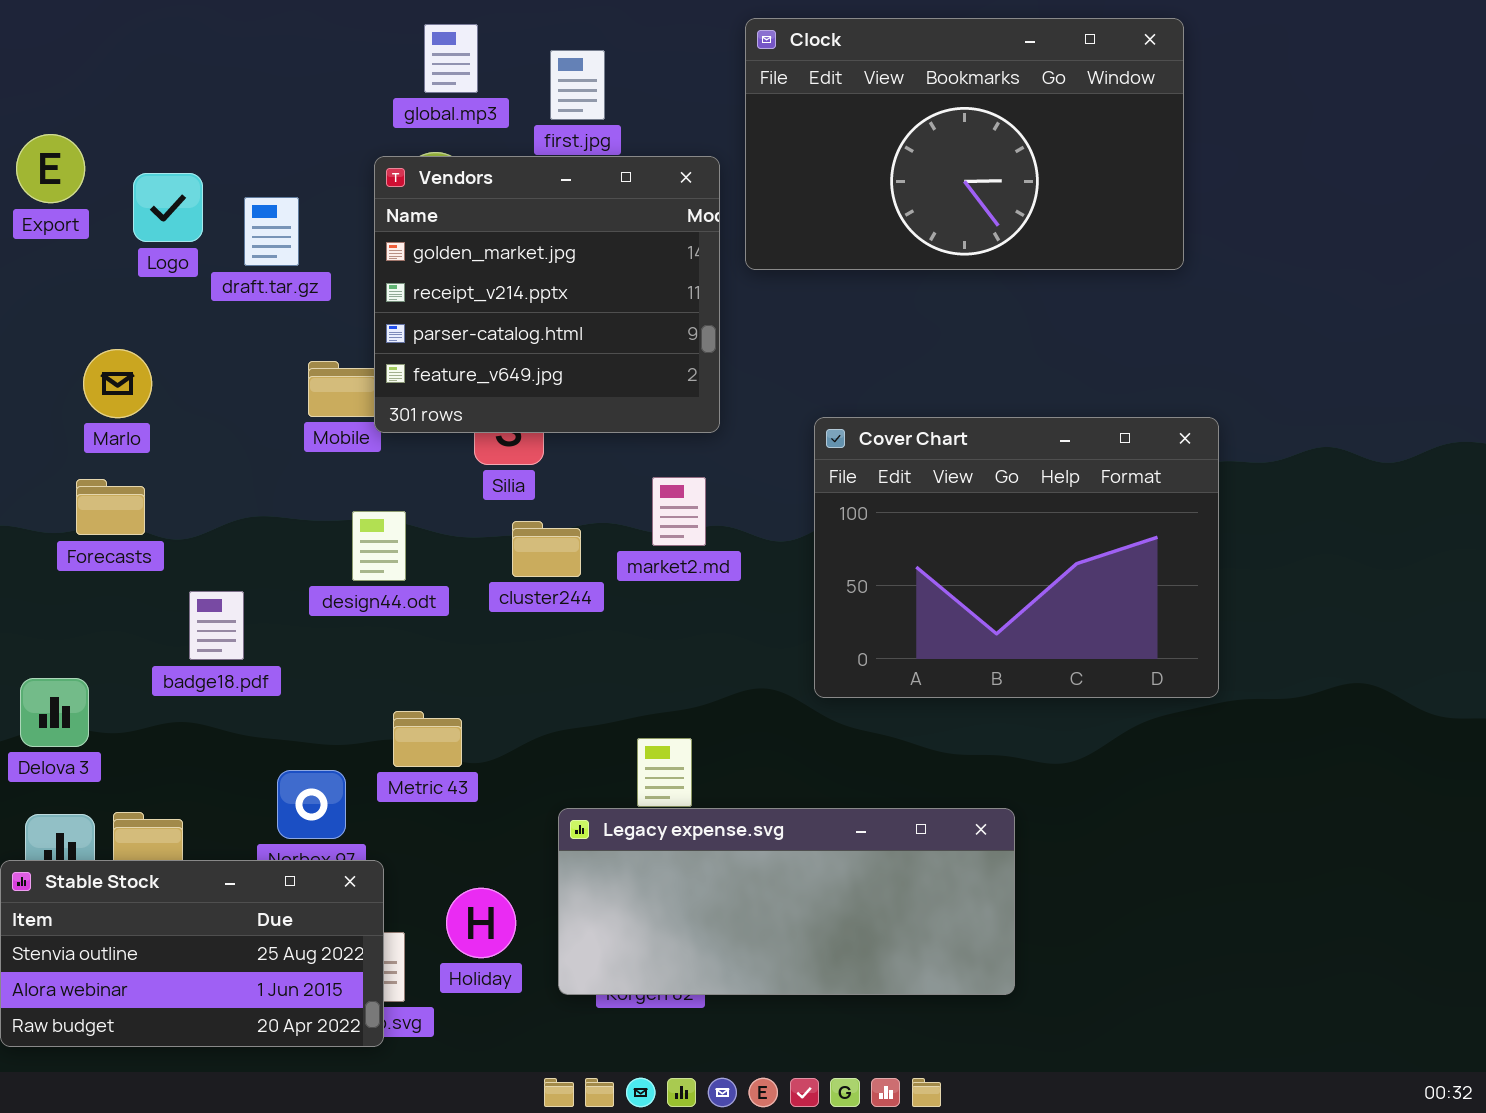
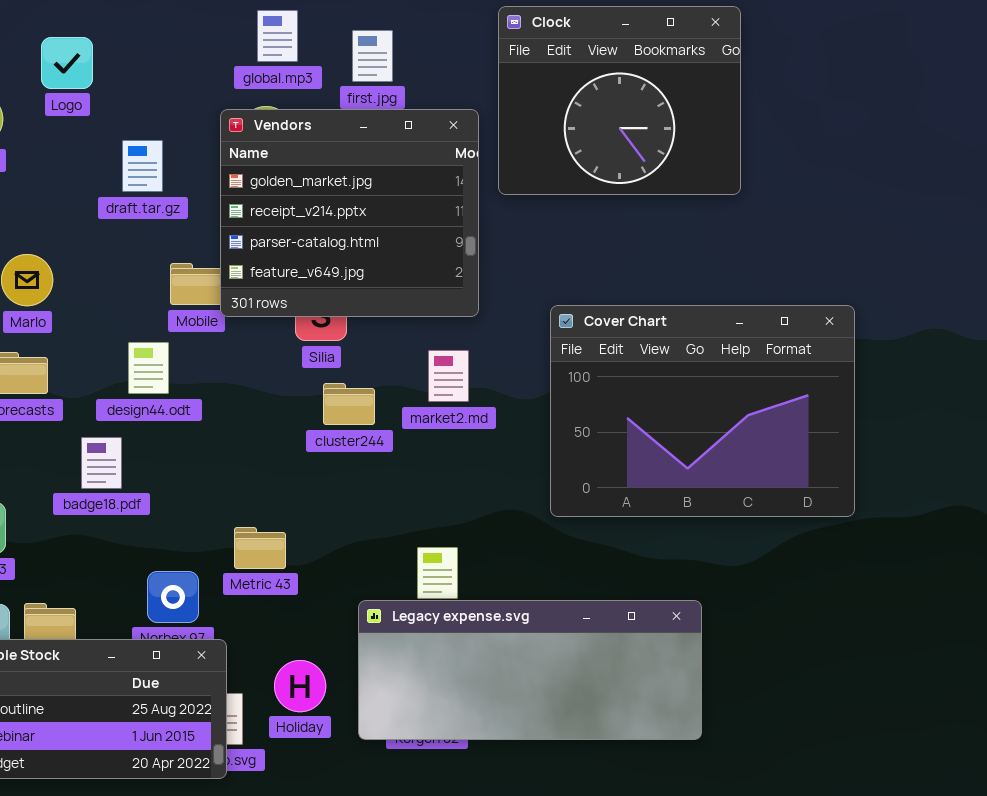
Clock: [745,18,1184,270] -> [498,6,741,195], resized
Logo: [133,173,203,242] -> [41,37,93,89], moved
design44.odt: [352,511,406,581] -> [128,342,169,394], moved

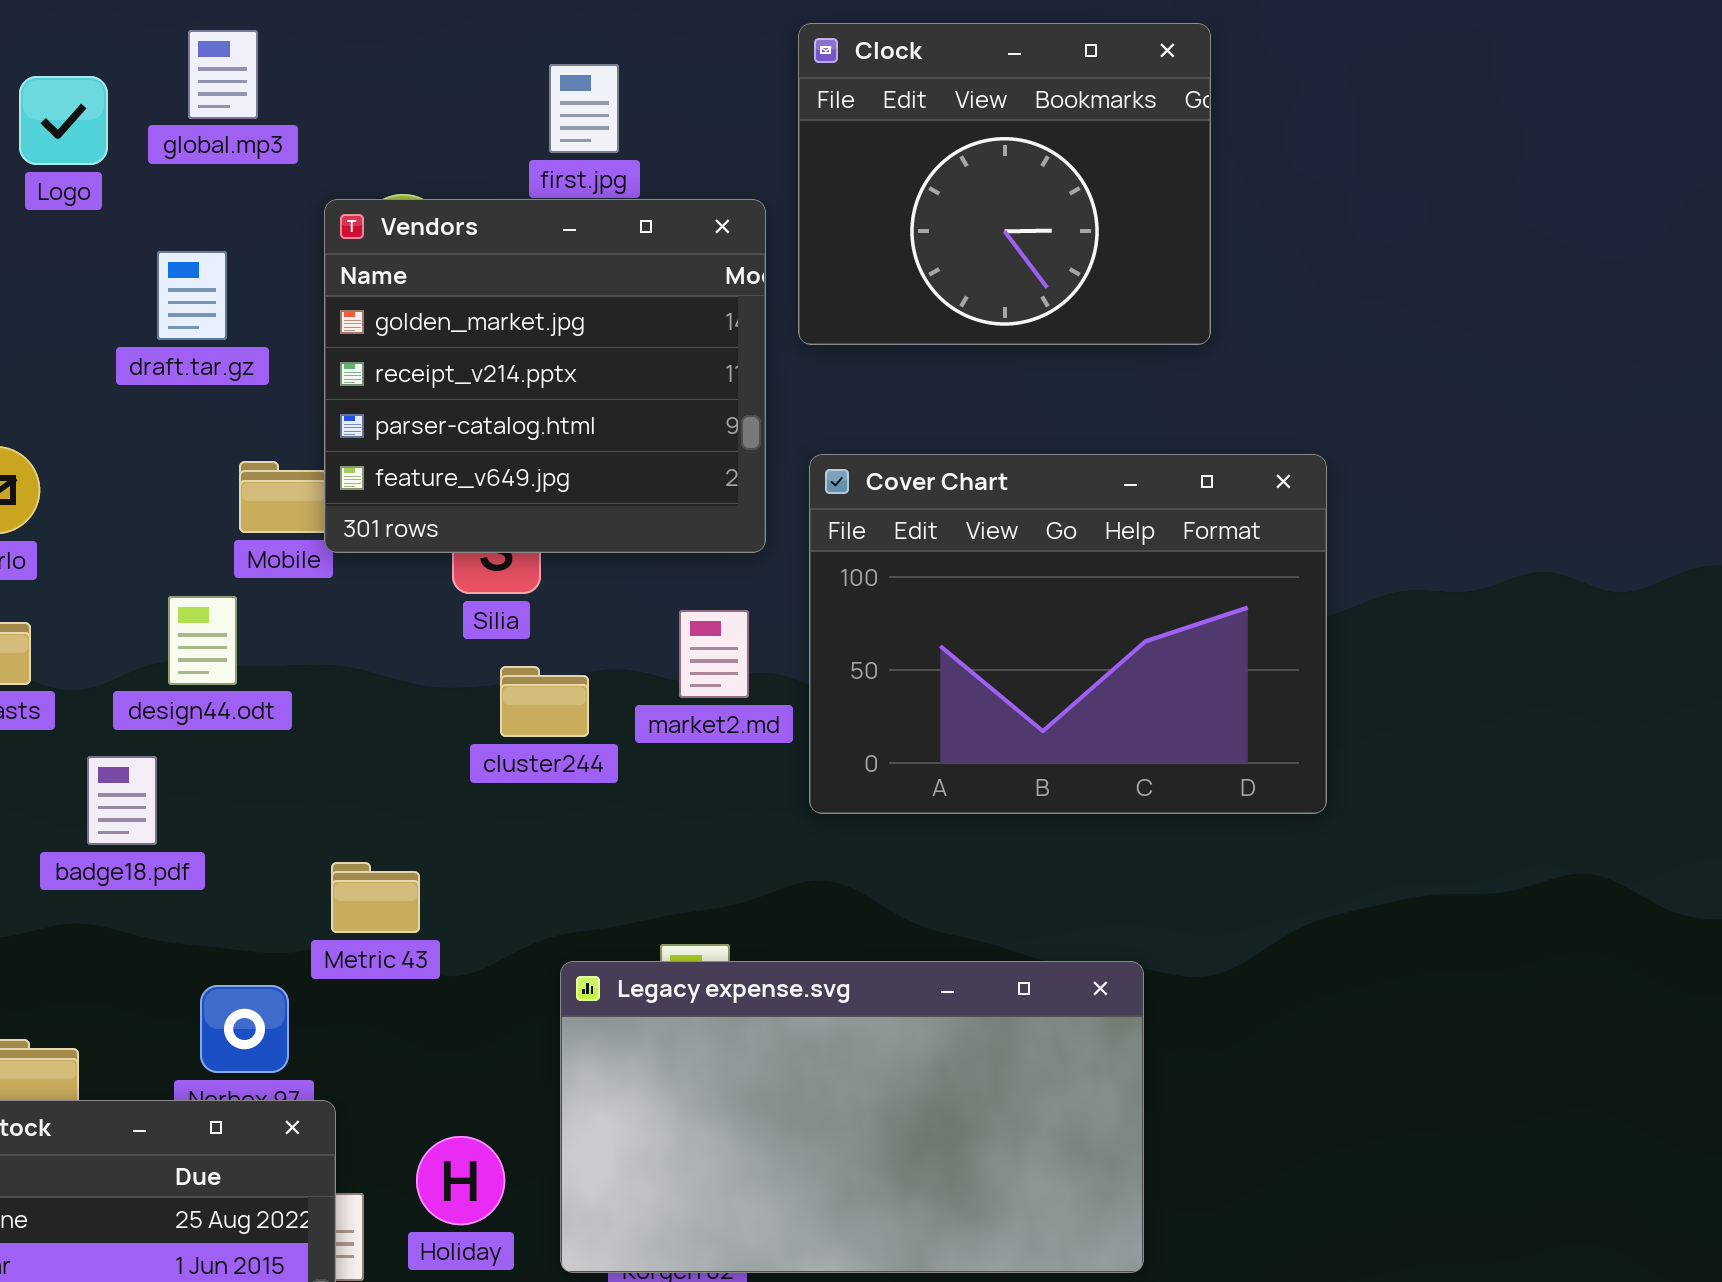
global.mp3: [257,10,298,62] -> [188,30,258,119], moved
Cover Chart: [550,305,855,517] -> [809,454,1327,814], moved
Metric 43: [234,527,286,569] -> [331,862,420,933], moved
Legacy expense.svg: [358,600,702,740] -> [560,961,1144,1273], resized

